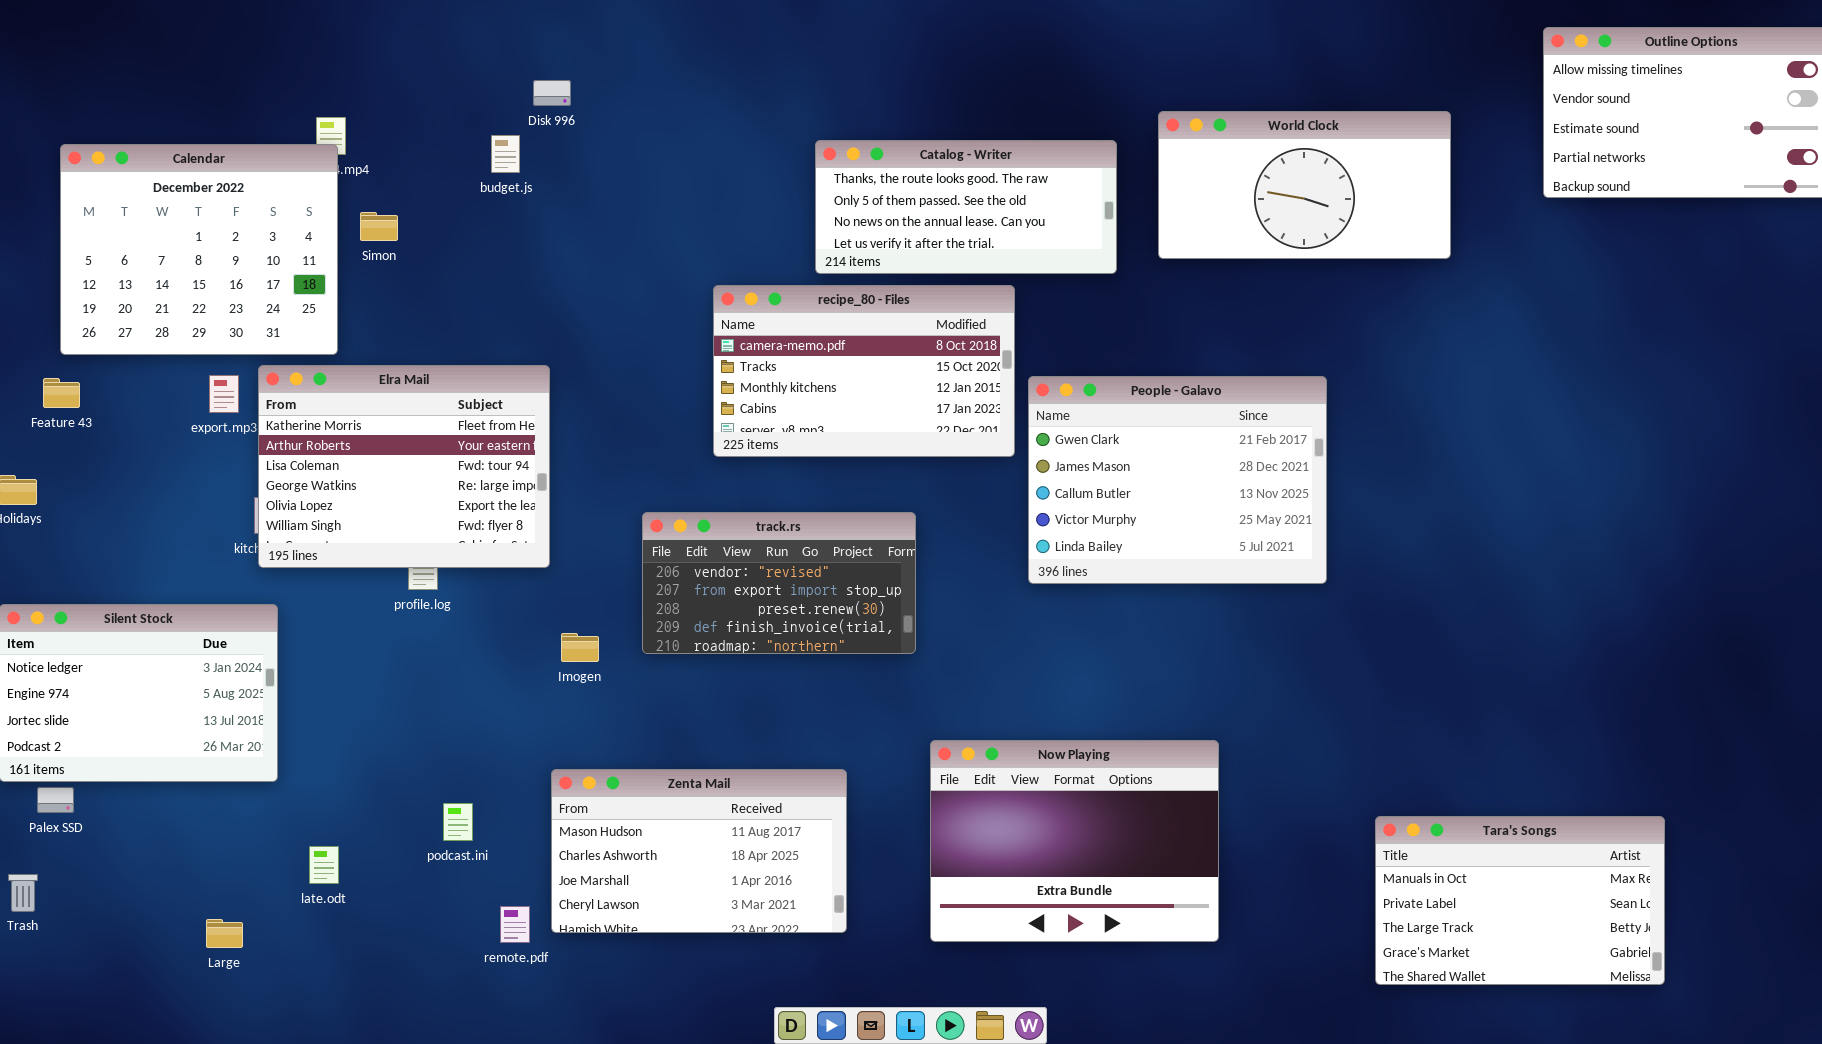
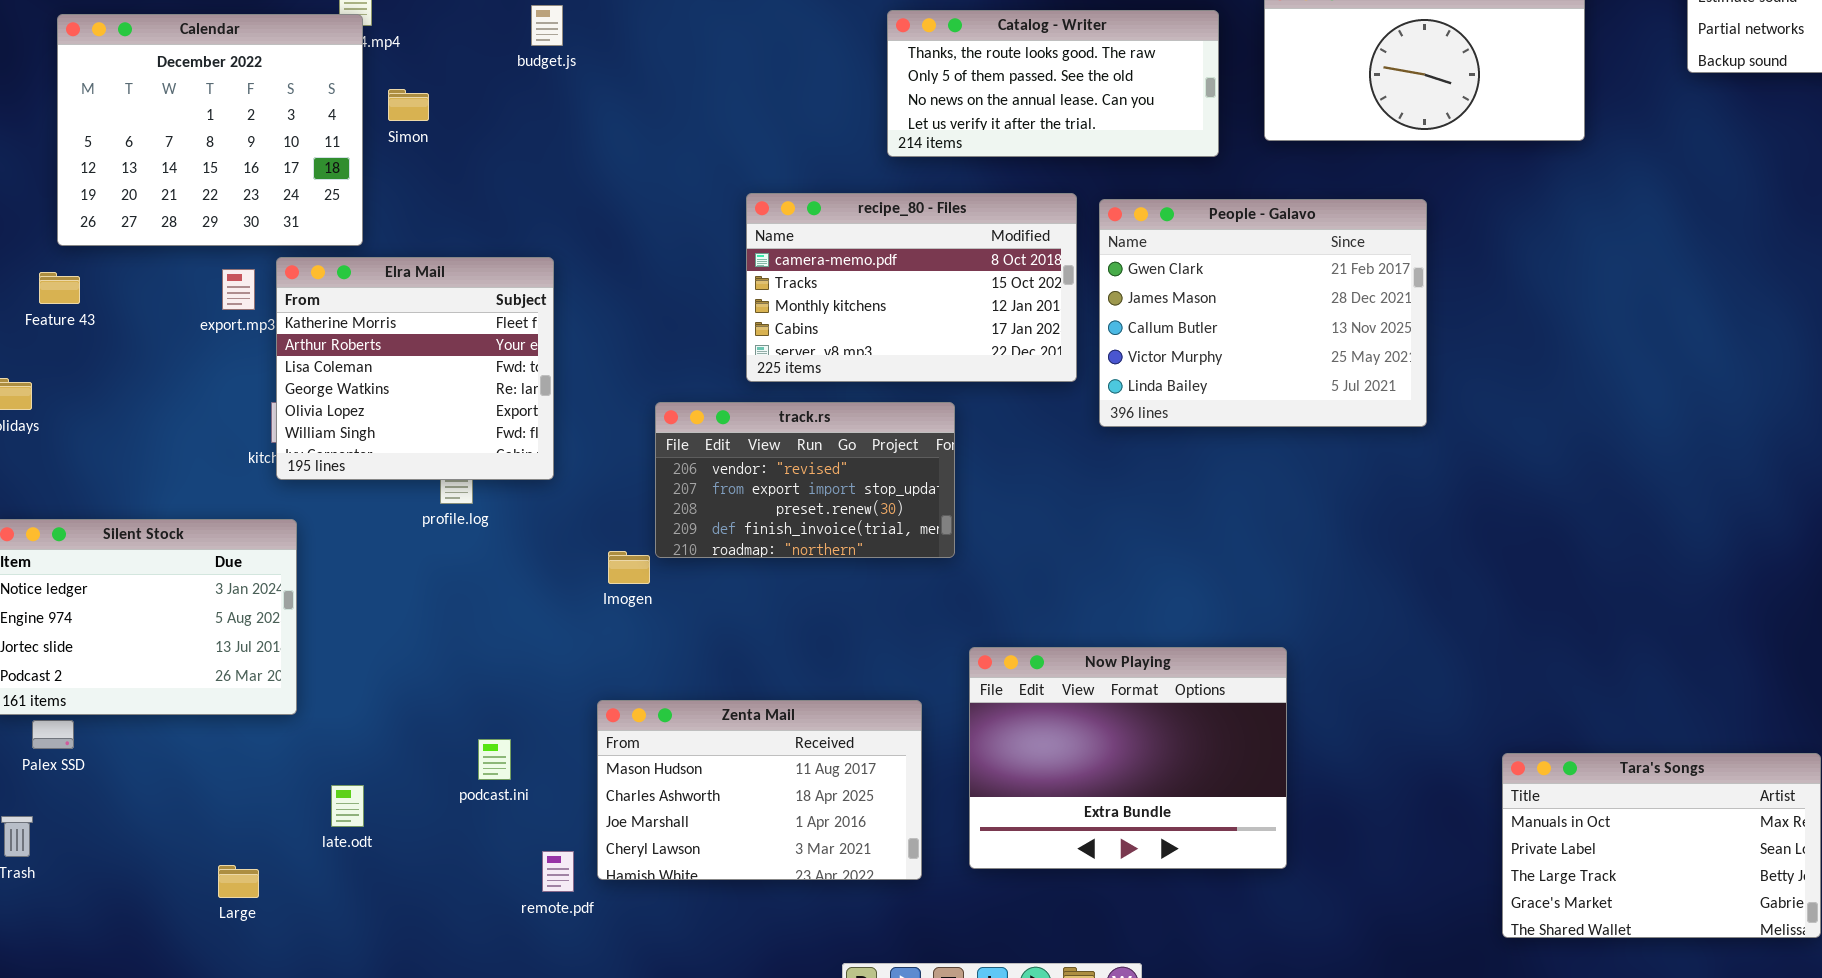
recipe_80 - Files: [713,285,1015,457] -> [746,193,1077,382], moved
Elra Mail: [258,365,550,568] -> [276,257,554,480], resized
People - Galavo: [1028,376,1327,584] -> [1099,199,1427,427], moved
track.rs: [642,512,916,654] -> [655,402,955,558], moved
Now Playing: [930,740,1219,942] -> [969,647,1287,869], moved

